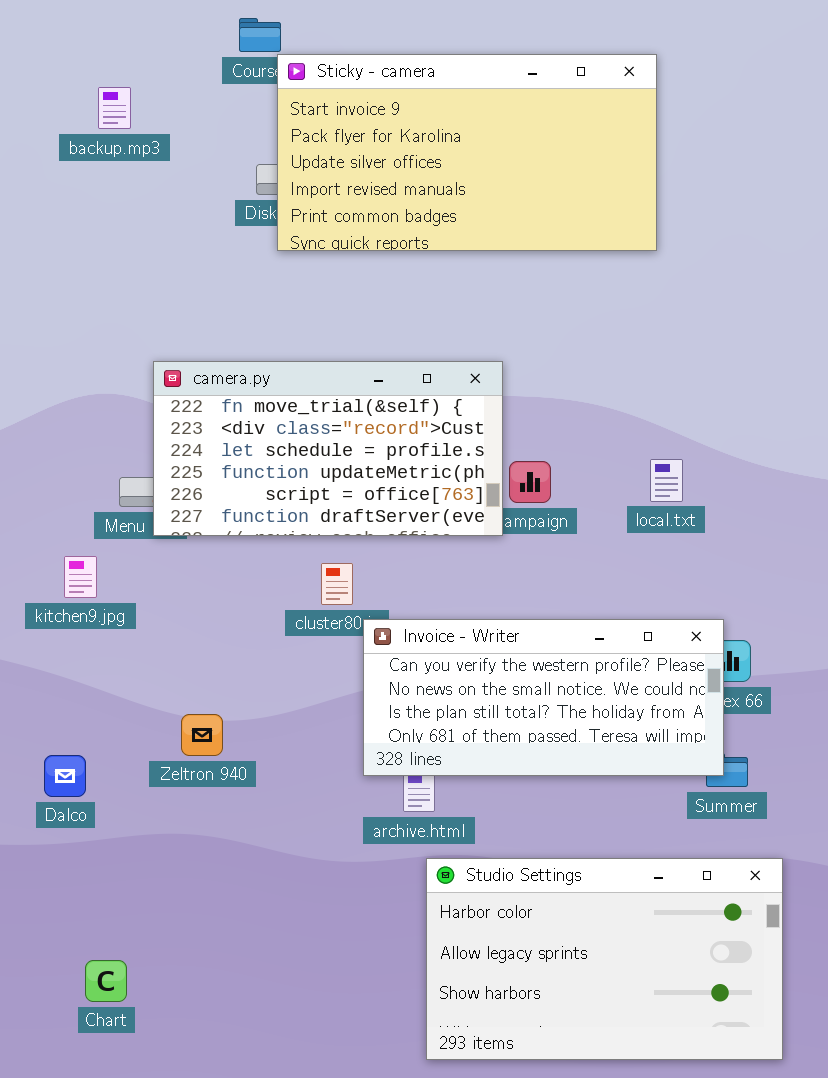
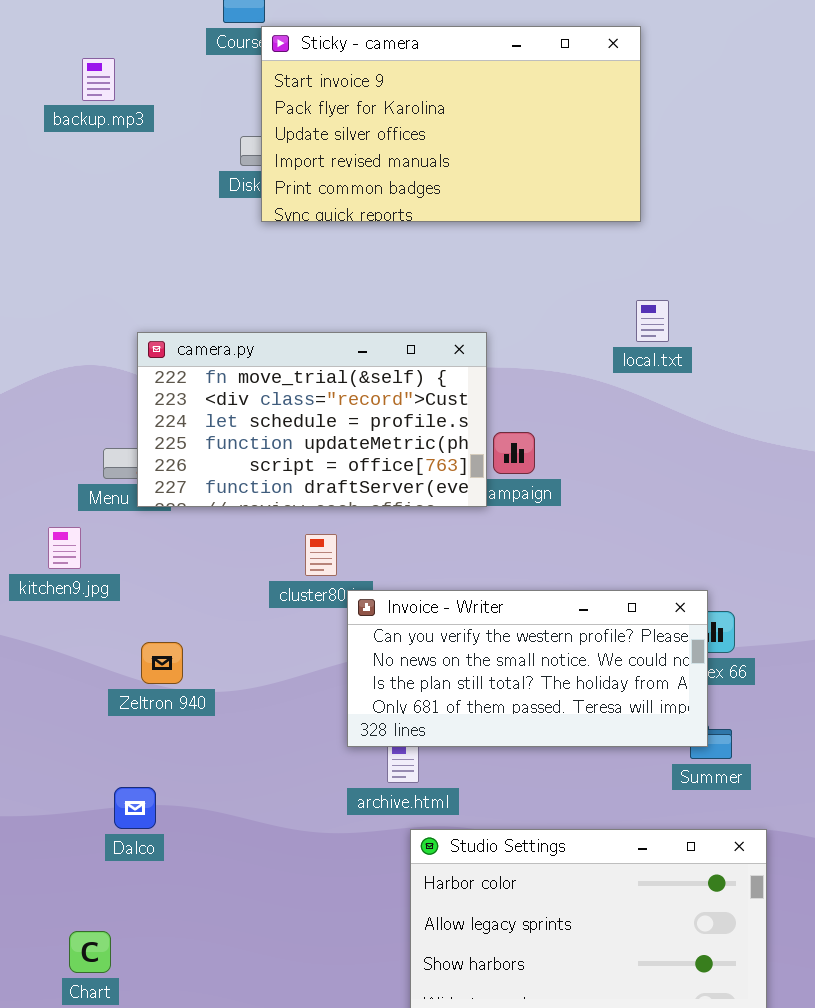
local.txt: [650,459,683,502] -> [636,300,669,342], moved
Zeltron 940: [181,714,223,756] -> [141,642,183,684], moved
Dalco: [44,755,86,797] -> [114,787,156,829], moved

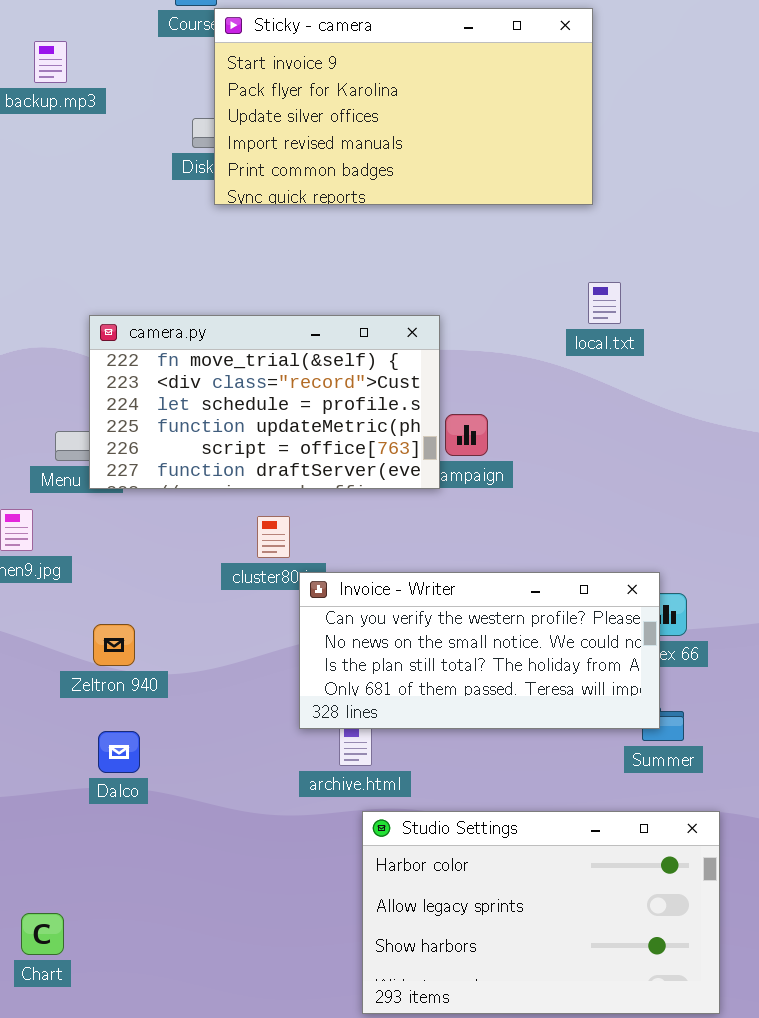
Dalco: [114,787,156,829] -> [98,731,140,773], moved

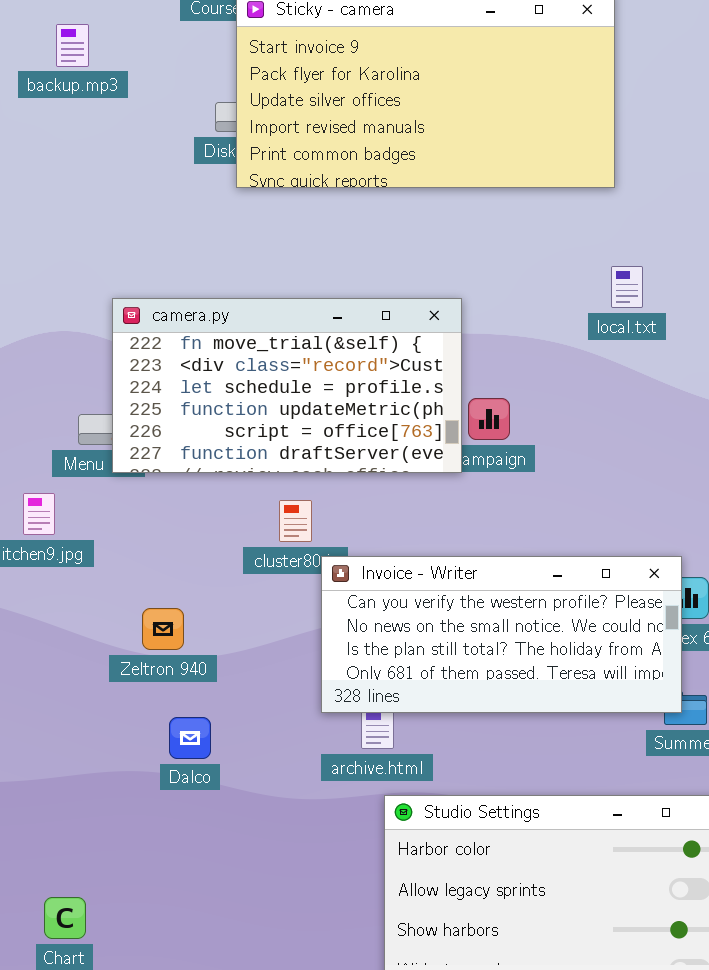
Zeltron 940: [93,624,135,666] -> [142,608,184,650], moved
Dalco: [98,731,140,773] -> [169,717,211,759], moved

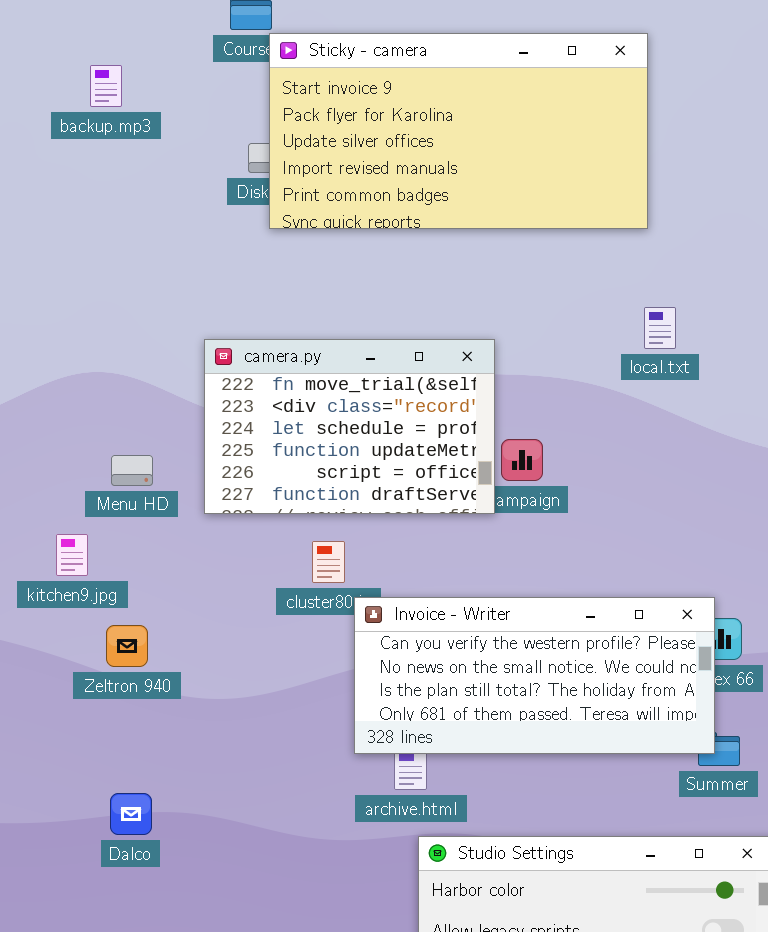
camera.py: [112,298,462,473] -> [204,339,495,514], resized
Zeltron 940: [142,608,184,650] -> [106,625,148,667], moved
Dalco: [169,717,211,759] -> [110,793,152,835], moved

